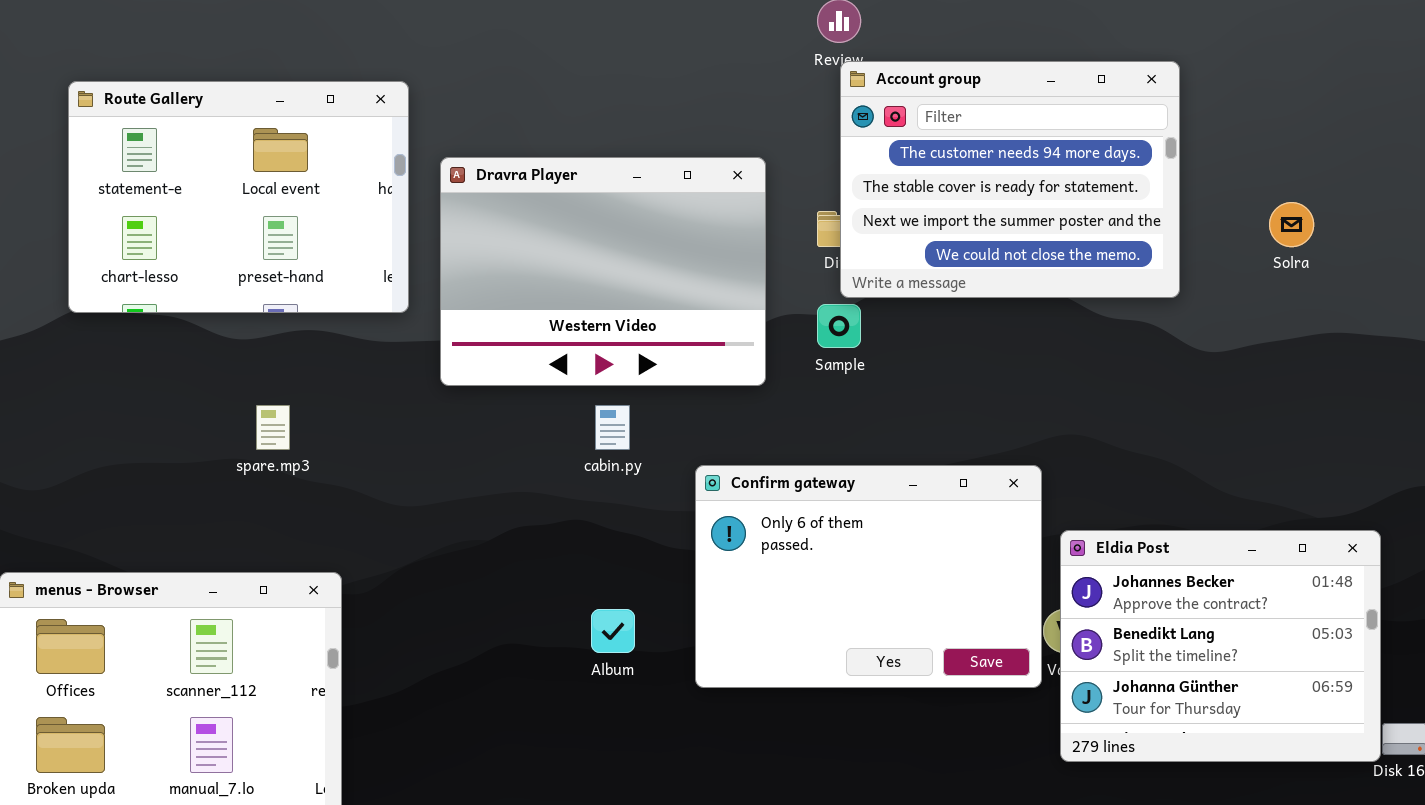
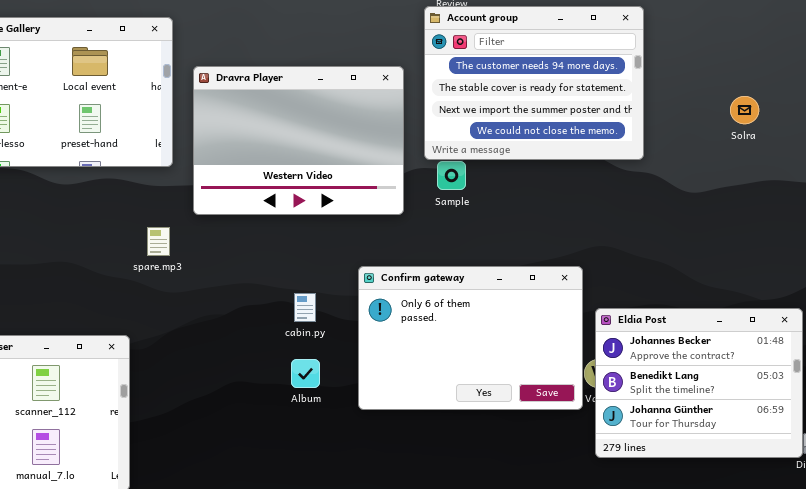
Account group: [840,61,1180,298] -> [424,6,644,160], moved
spare.mp3: [256,405,290,450] -> [147,227,170,256], moved
cabin.py: [595,405,630,450] -> [294,293,316,322], moved

